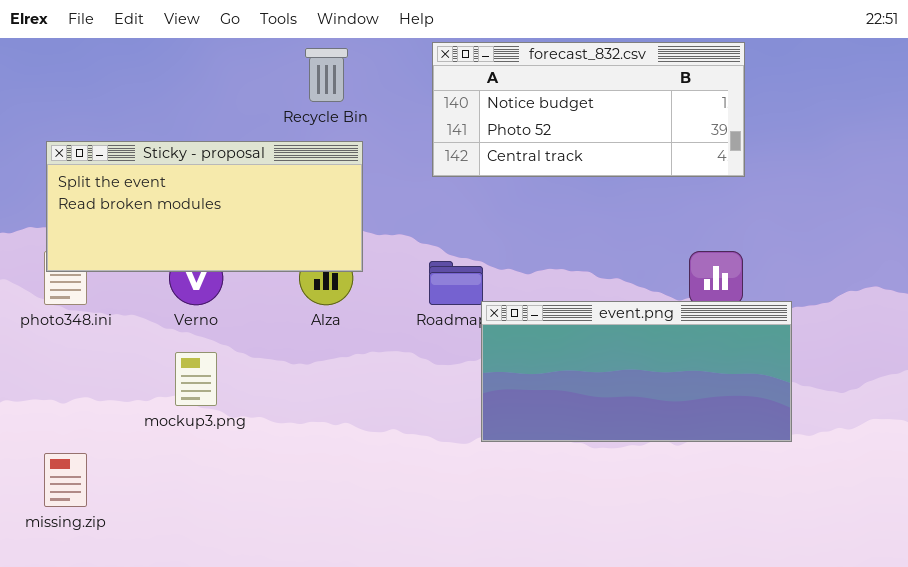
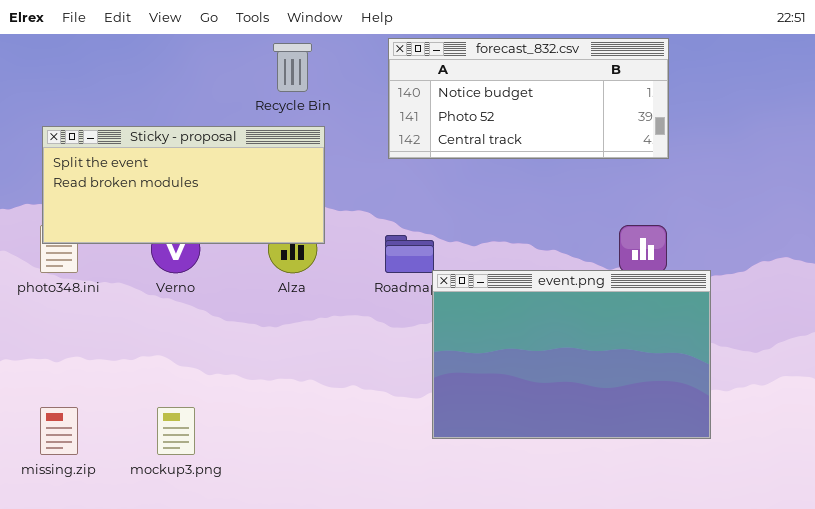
event.png: [481,301,792,442] -> [432,270,711,439], resized
mockup3.png: [175,352,217,406] -> [157,407,195,455], moved

